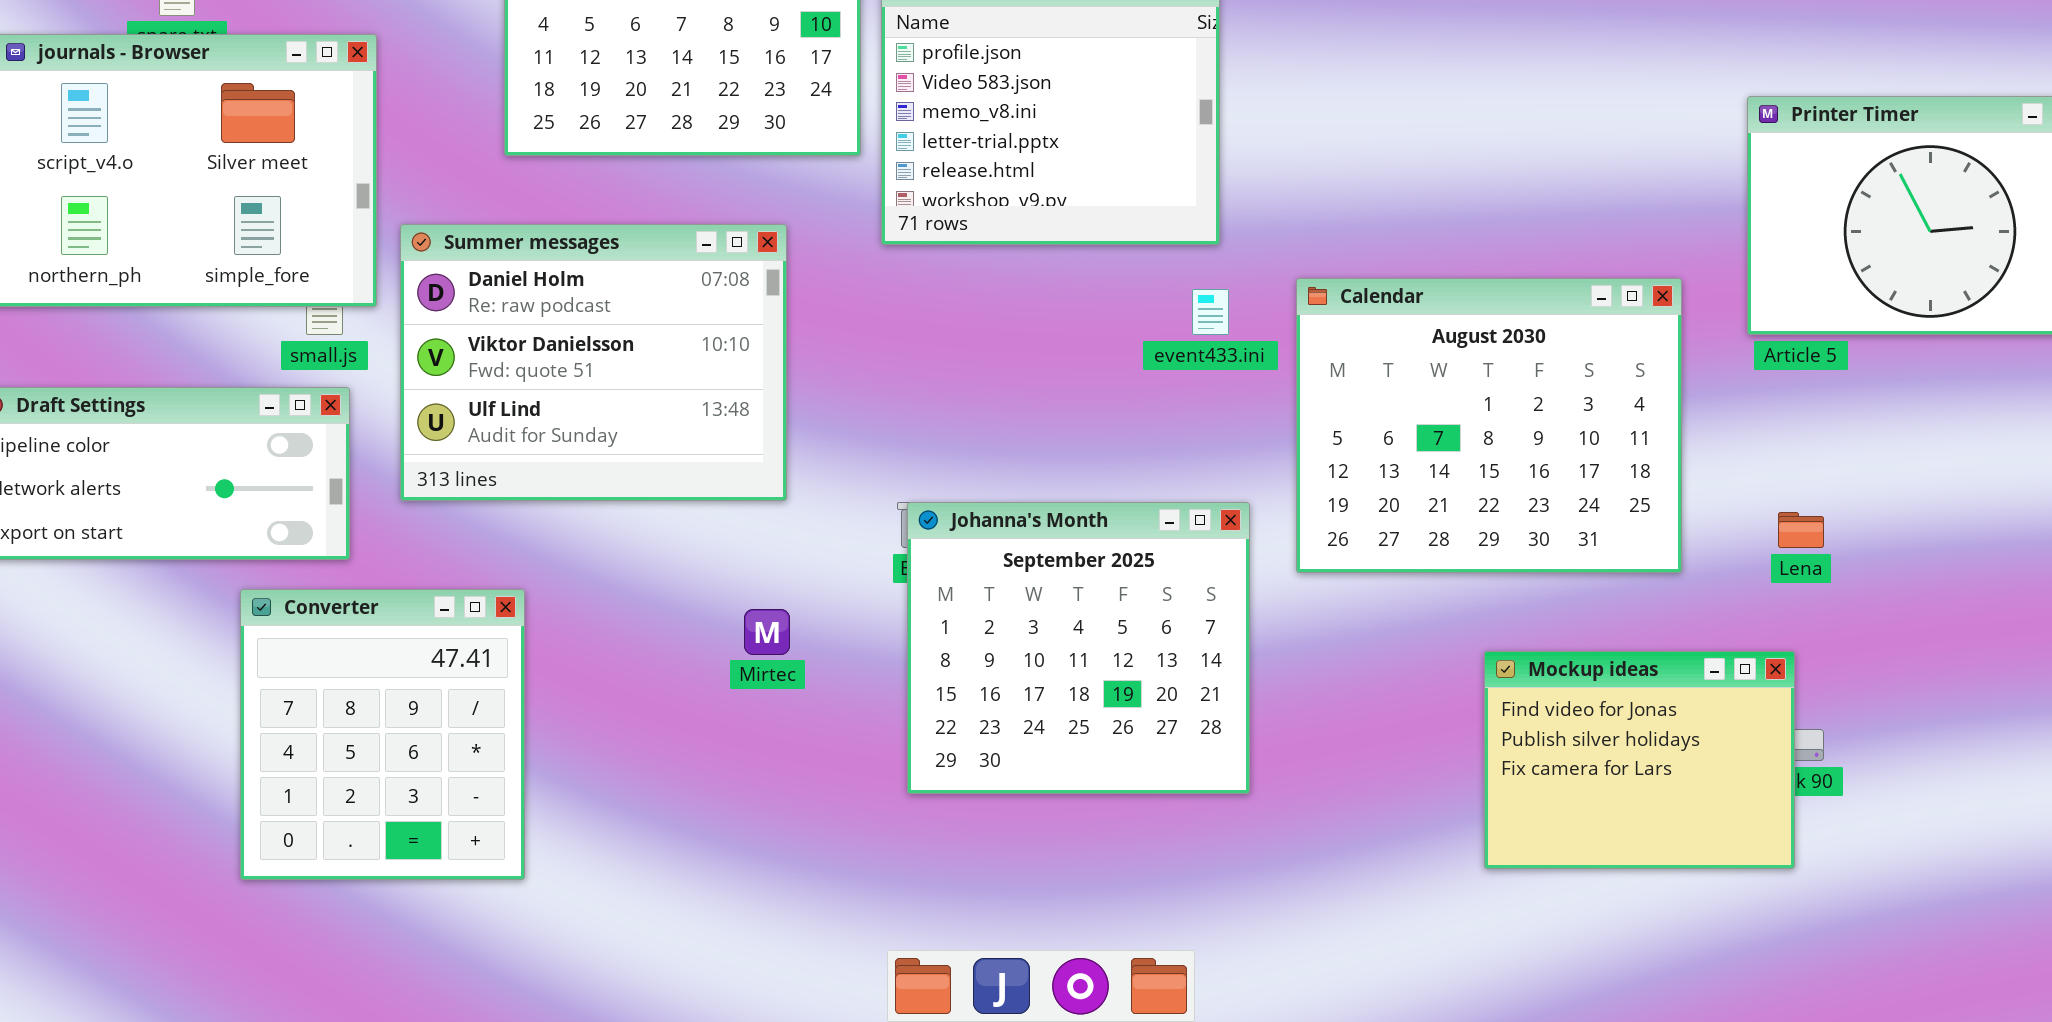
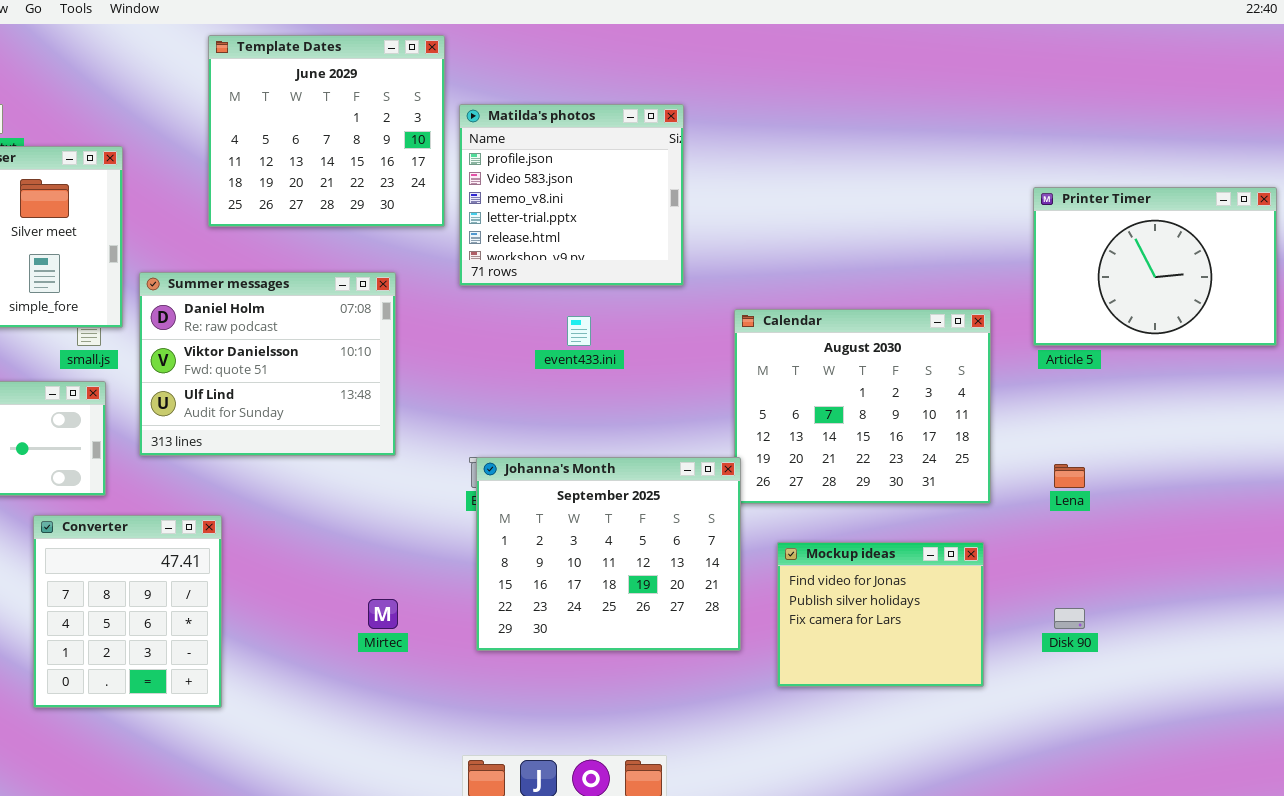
event433.ini: [1192,289,1229,335] -> [567,316,591,346], moved
Johanna's Month: [907,502,1250,794] -> [476,457,741,651], resized
Mirtec: [744,609,790,655] -> [368,599,398,629], moved
Mockup ideas: [1484,651,1795,869] -> [777,542,984,687], moved

